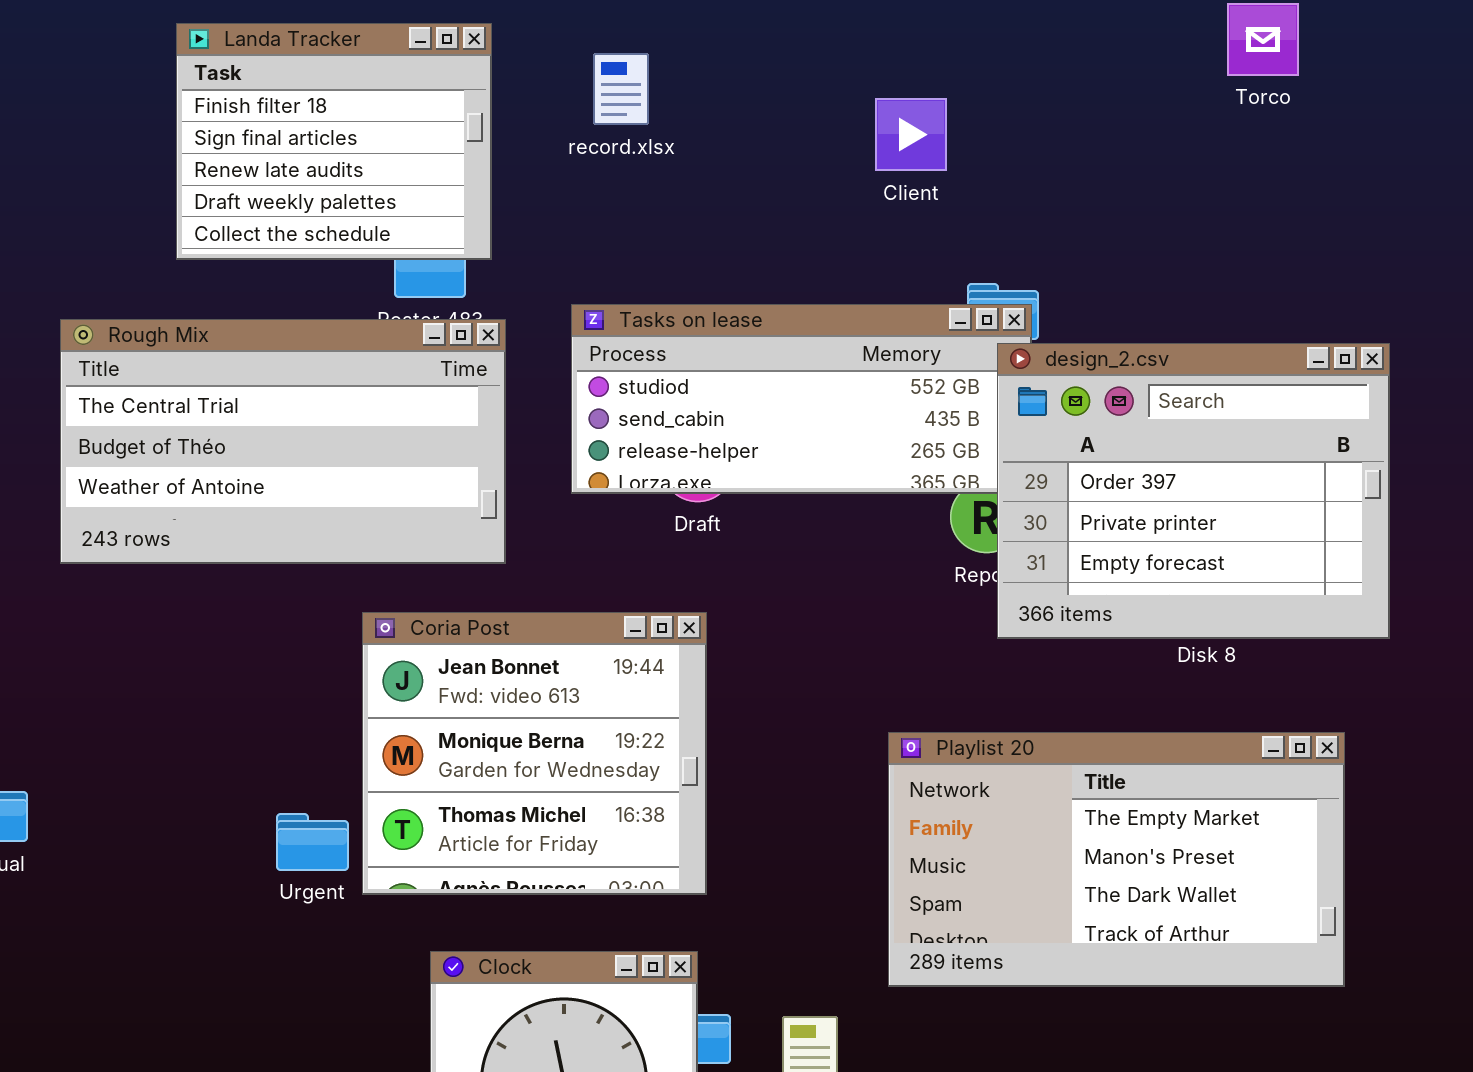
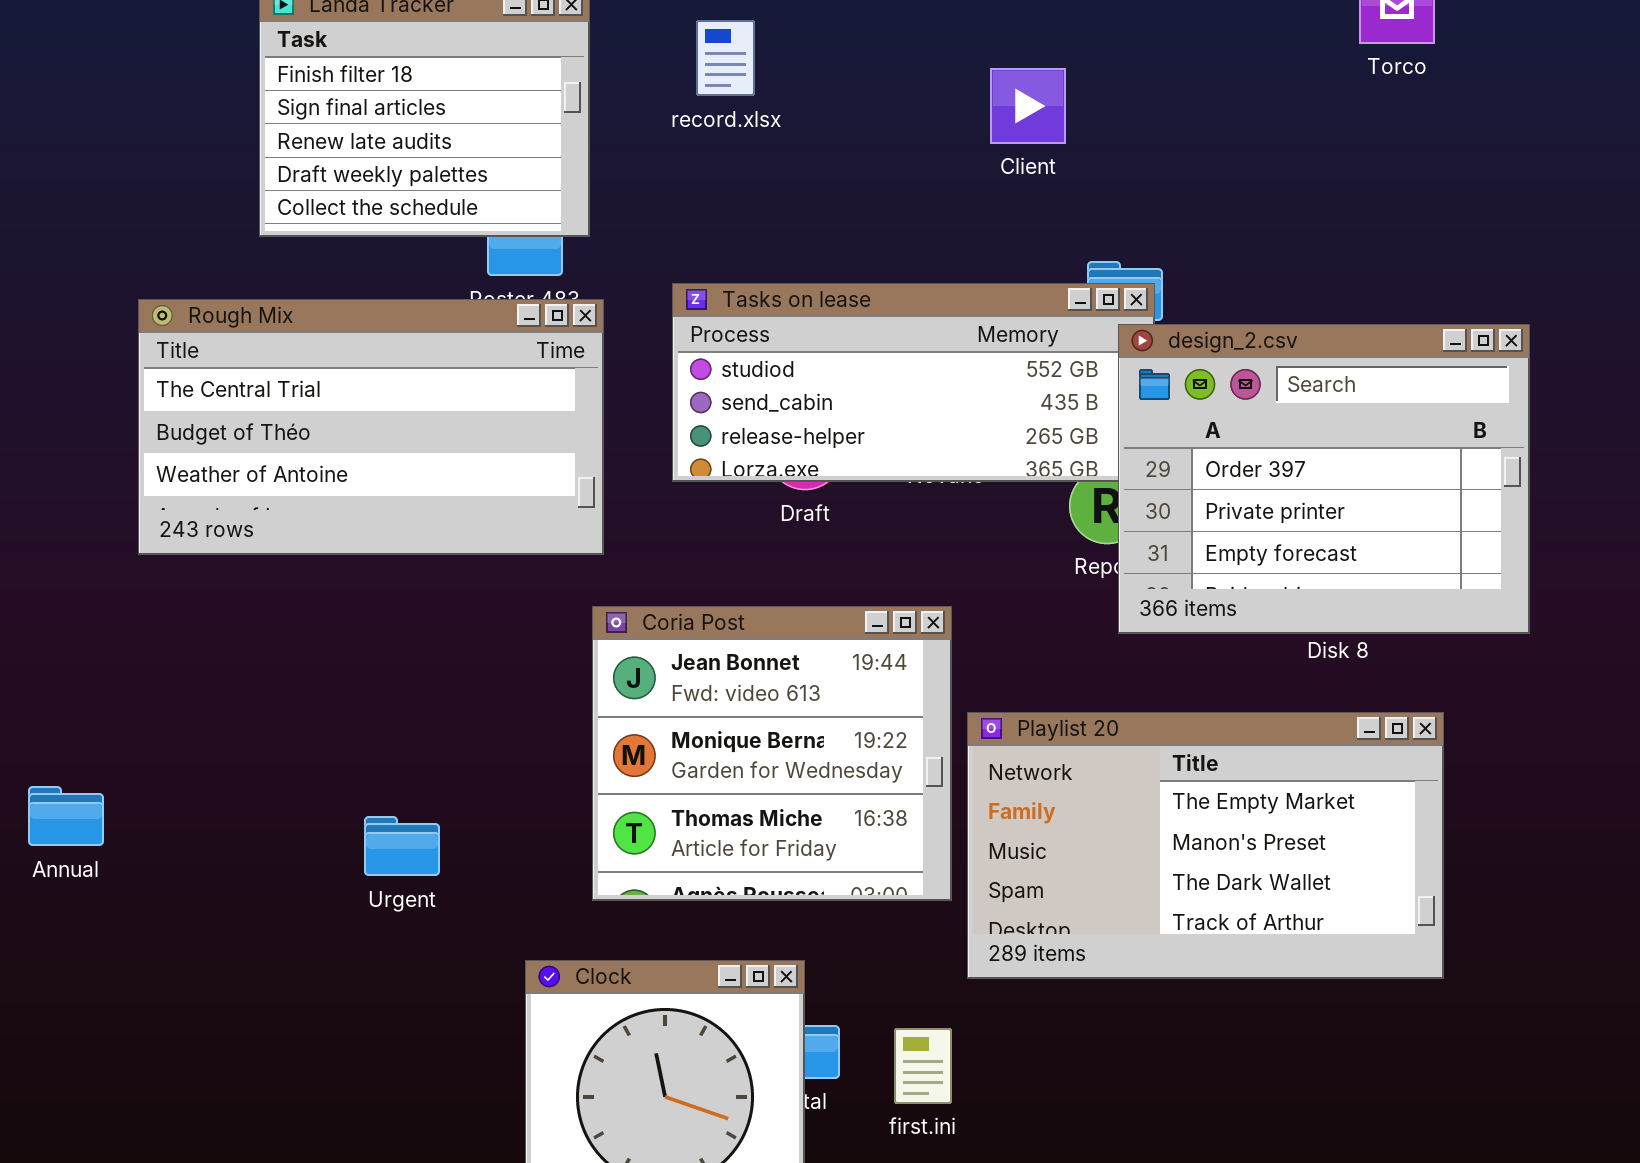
Coria Post: [362,612,707,895] -> [592,606,952,901], moved
Playlist 20: [888,732,1345,987] -> [967,712,1444,979], moved

